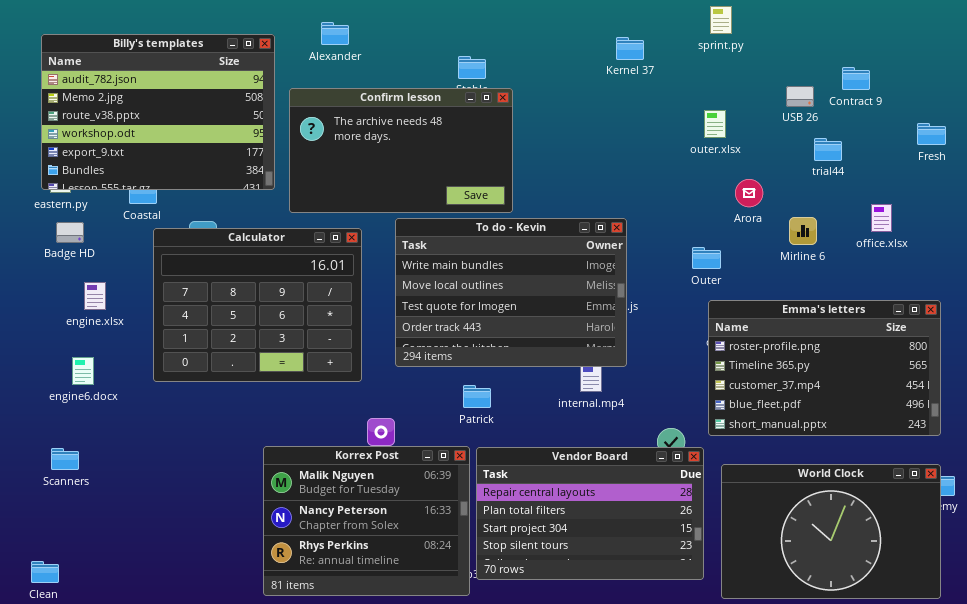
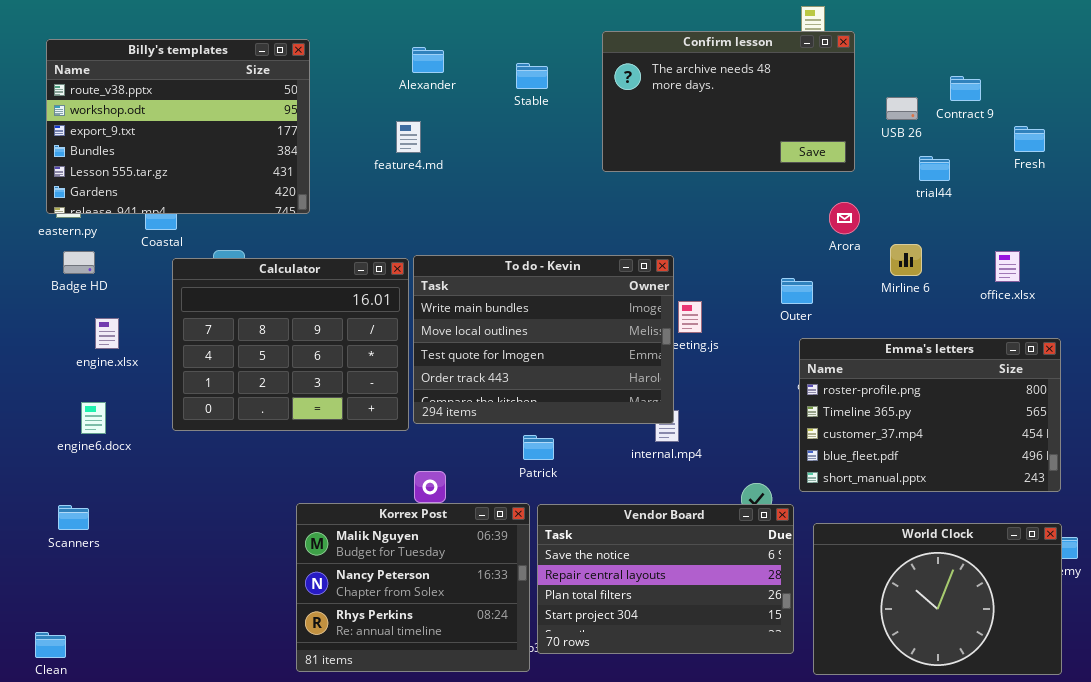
Alexander: [321,22,349,45] -> [412,47,444,73], moved
Billy's templates: [41,34,275,190] -> [46,39,310,214], scrolled down 2 rows
Confirm lesson: [289,88,513,213] -> [602,31,855,172], moved
Fresh: [917,123,946,145] -> [1014,126,1045,152], moved
office.xlsx: [871,204,892,232] -> [995,251,1020,282], moved
To do - Kevin: [395,218,627,367] -> [413,255,674,424], moved
Vendor Board: [476,447,704,580] -> [537,504,794,654], scrolled up 1 row

